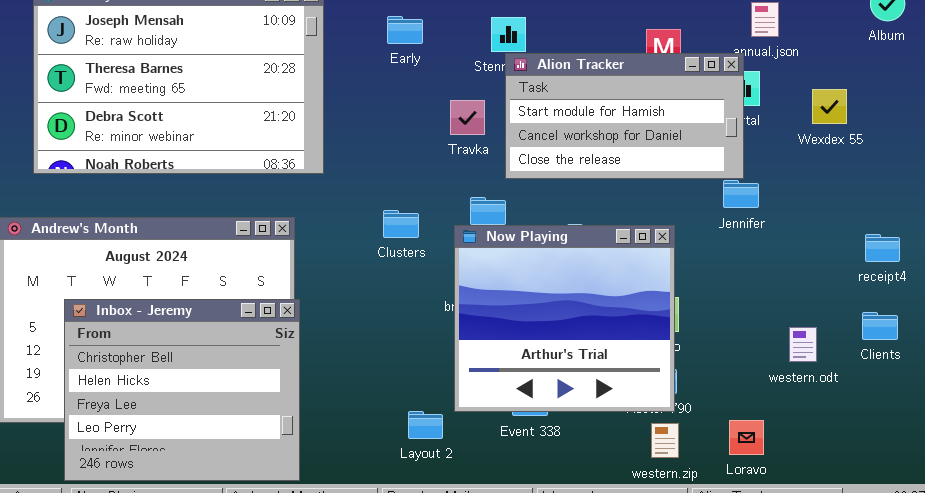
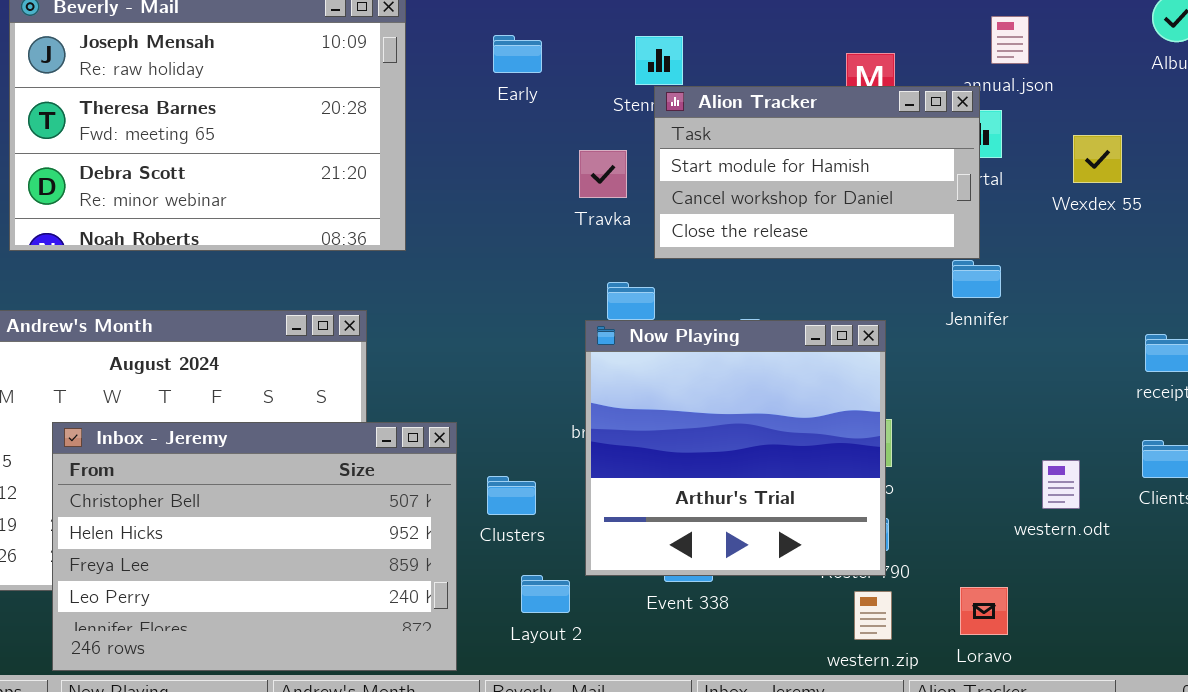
Clusters: [383,210,419,238] -> [487,476,536,515], moved
Inbox - Jeremy: [64,299,300,481] -> [52,422,457,671], resized

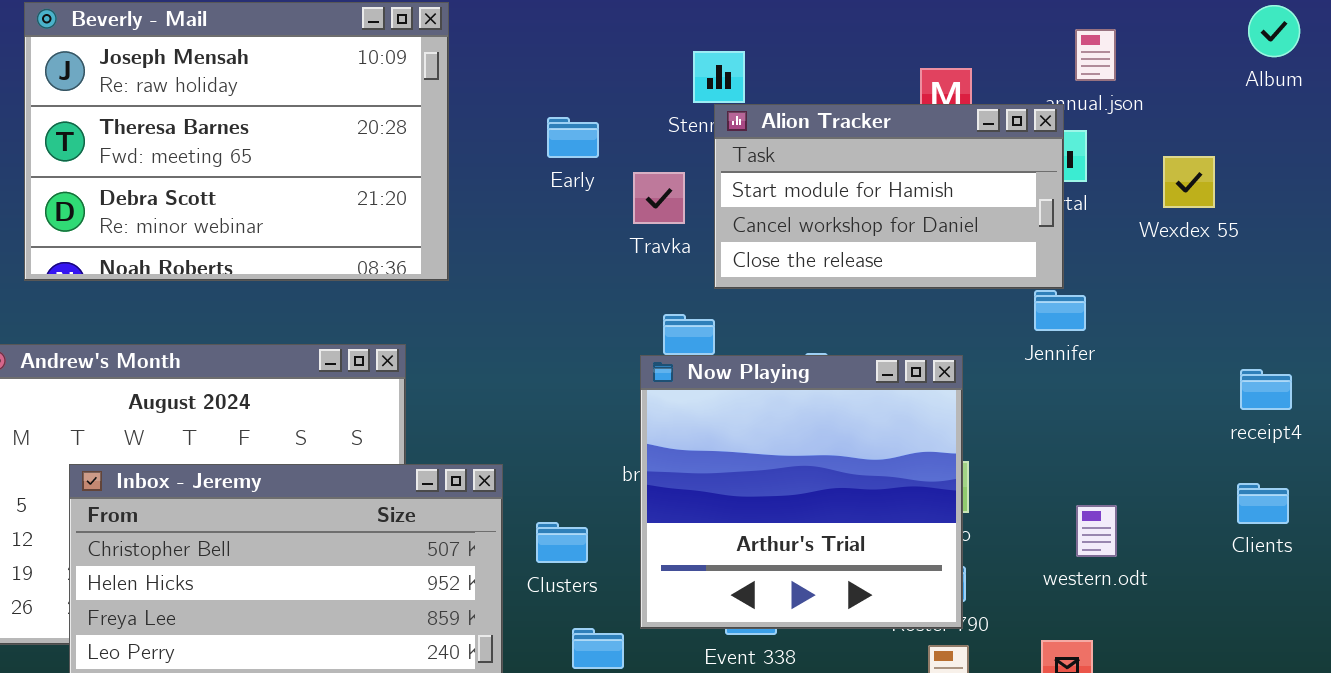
Early: [493,35,542,73] -> [547,117,599,158], moved
western.odt: [1042,460,1080,509] -> [1076,505,1117,557], moved

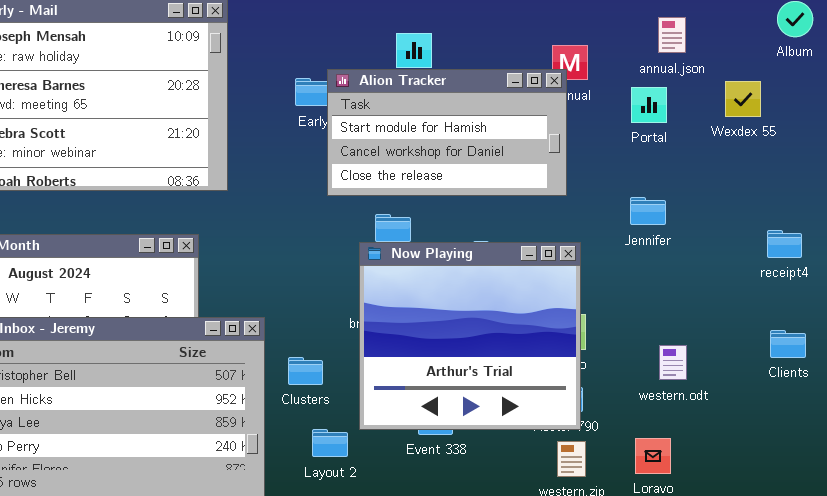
Alion Tracker: [714,104,1064,289] -> [327,69,567,196], moved
Wexdex 55: [1163,156,1215,208] -> [725,81,761,117], moved
receipt4: [1240,369,1292,410] -> [767,230,802,258], moved

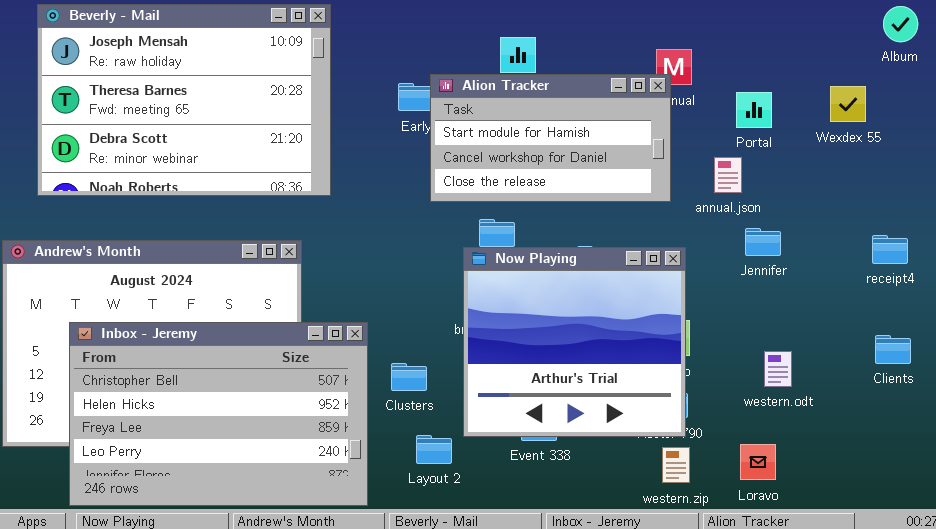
annual.json: [658,17,686,53] -> [714,157,742,193], moved
Jennifer: [630,197,666,225] -> [745,228,781,256], moved

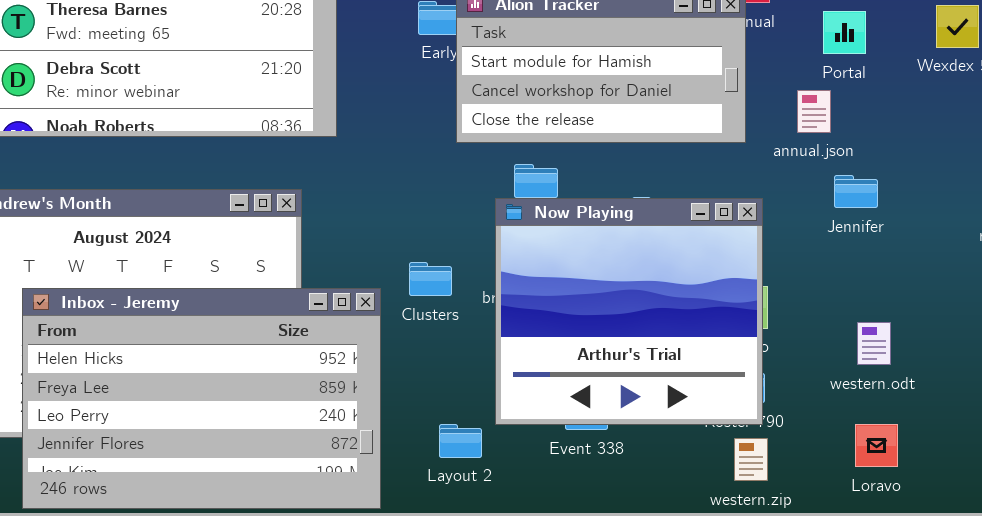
Inbox - Jeremy: [69,322,368,506] -> [22,288,381,509], scrolled down 1 row
Clusters: [391,363,427,391] -> [409,262,452,296], moved
Loravo: [740,444,776,480] -> [855,424,898,467], moved

